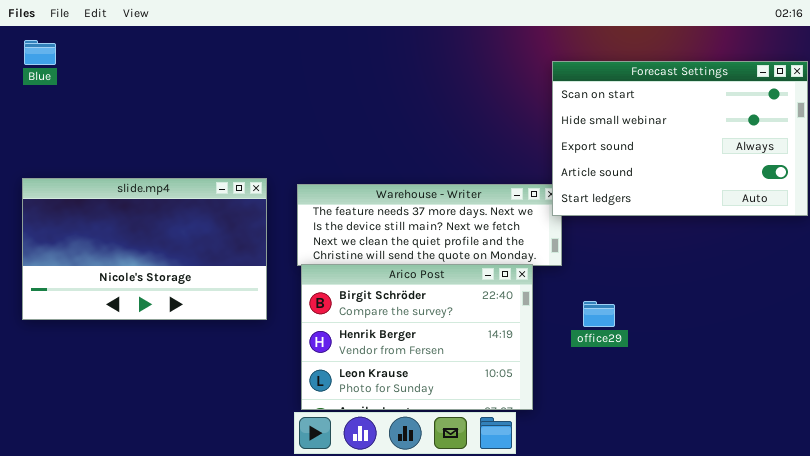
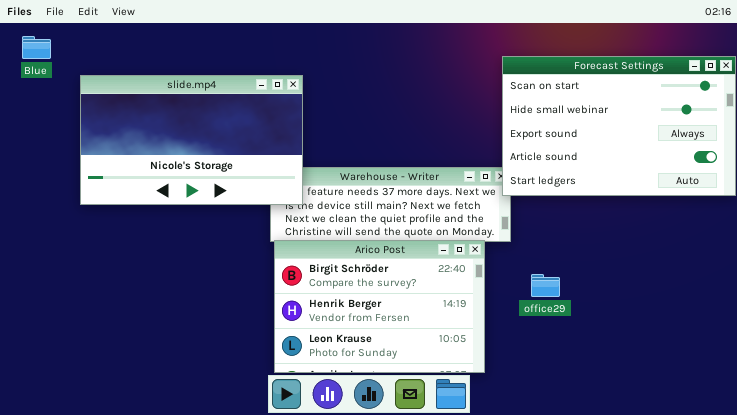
slide.mp4: [22,178,267,320] -> [80,75,303,205], moved

